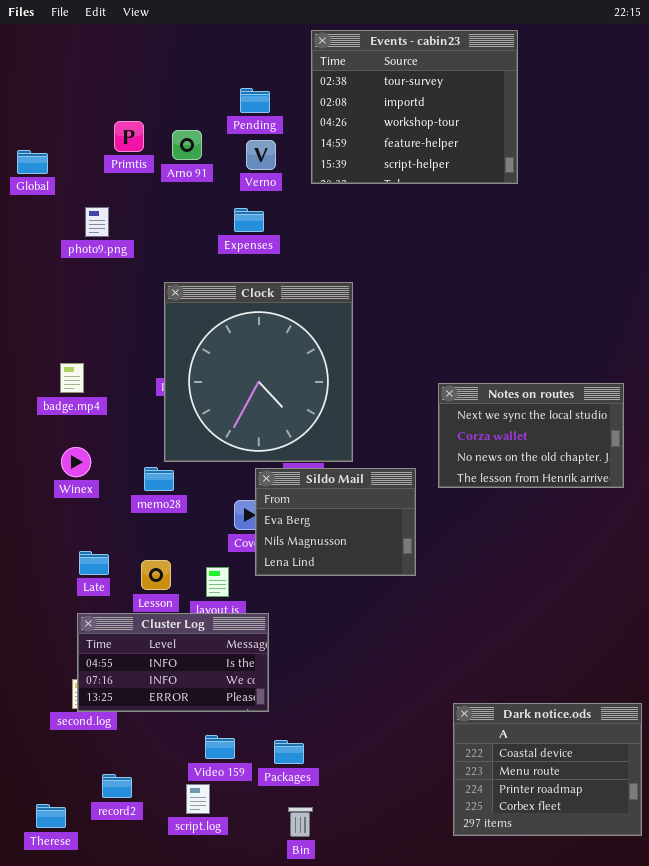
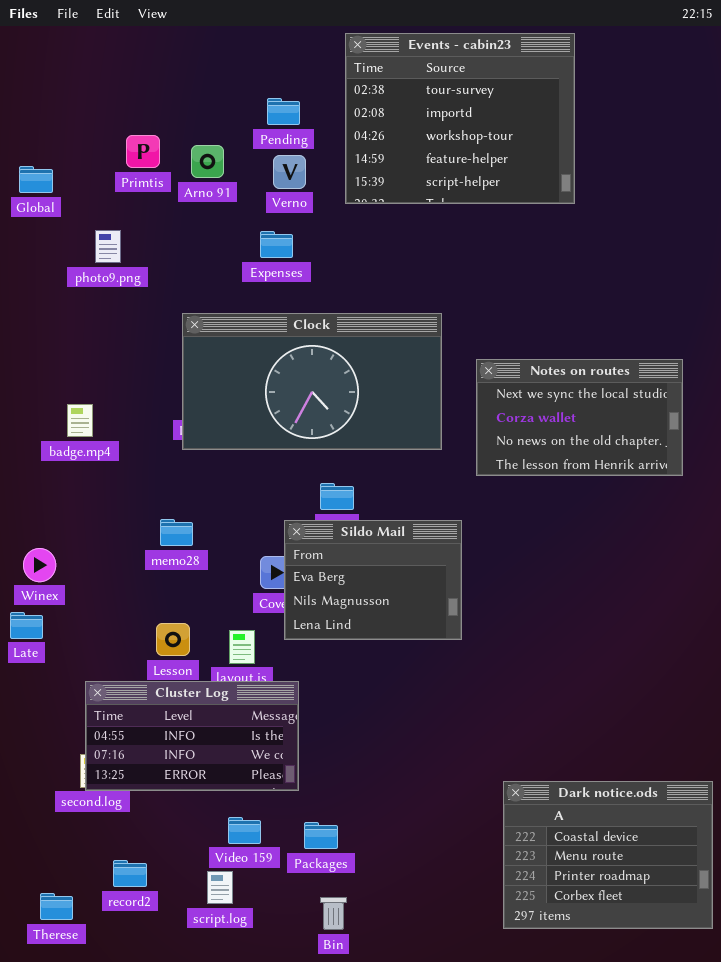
Clock: [164,282,353,462] -> [182,313,442,450], resized
Notes on routes: [438,383,624,488] -> [476,359,683,476], moved
Winex: [61,447,91,477] -> [23,548,56,582], moved
Late: [79,551,109,575] -> [10,612,43,639], moved

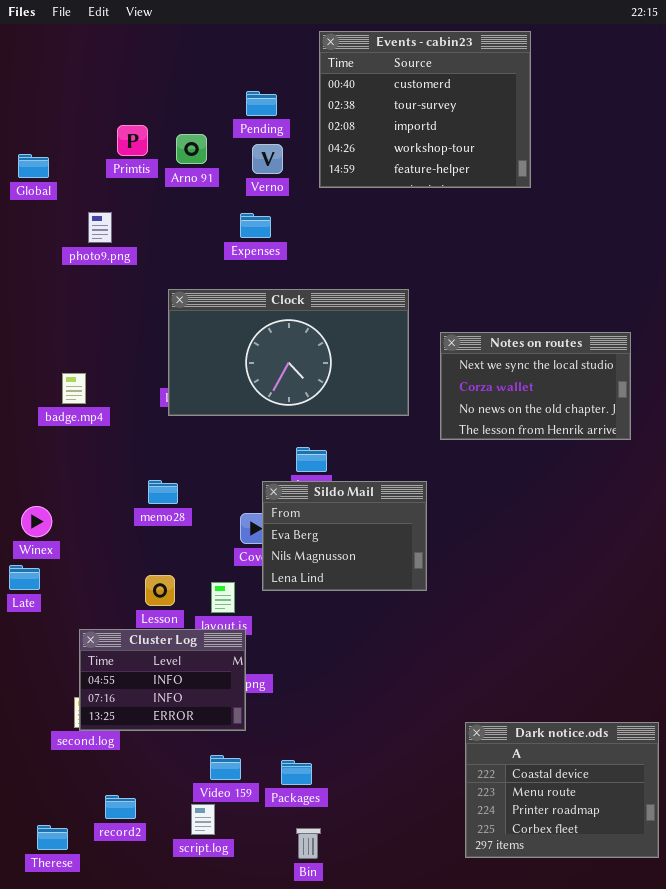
Events - cabin23: [345,33,575,204] -> [319,31,531,188], scrolled up 1 row
Cluster Log: [85,681,299,791] -> [79,629,246,731], resized

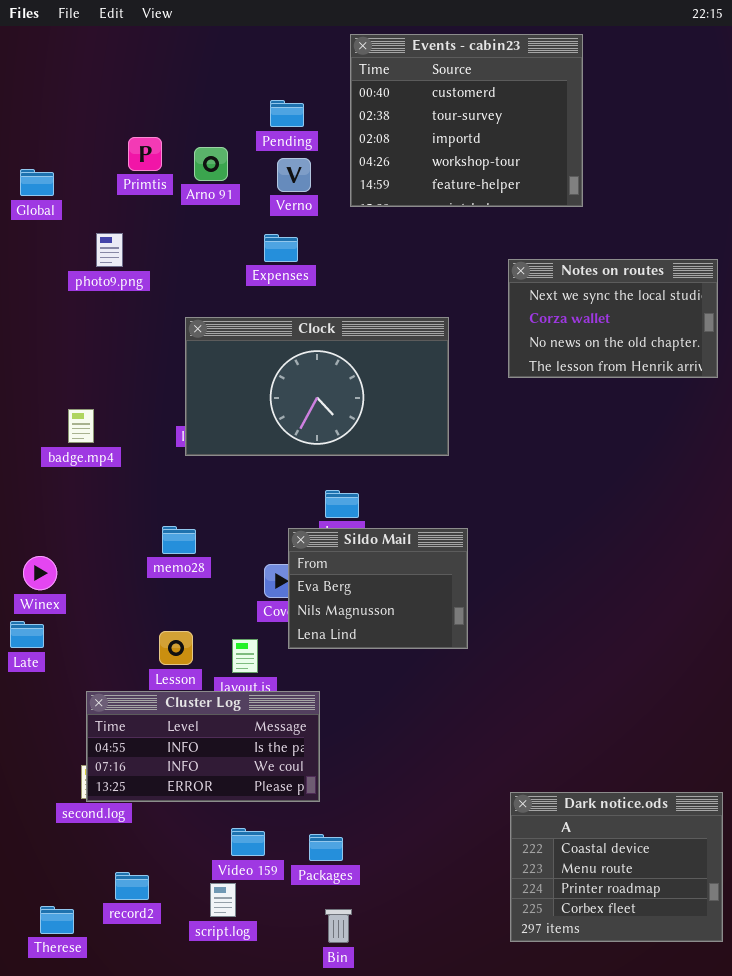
Notes on routes: [440,332,631,440] -> [508,259,718,378], moved
Cluster Log: [79,629,246,731] -> [86,691,320,802], resized

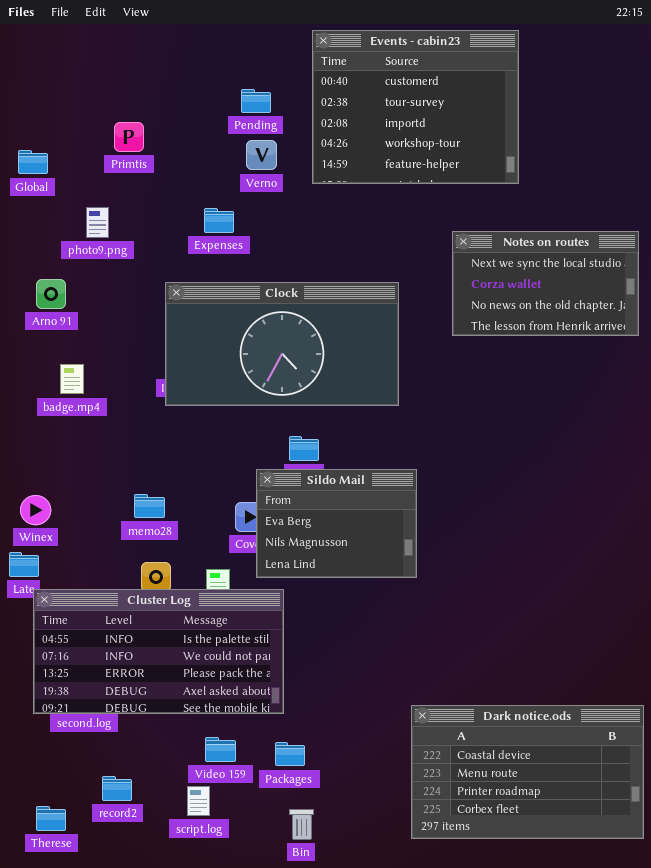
Arno 91: [194,147,228,181] -> [36,279,66,309], moved
Expenses: [264,234,298,262] -> [204,208,234,233], moved
memo28: [162,526,196,554] -> [134,494,165,518], moved
Cluster Log: [86,691,320,802] -> [33,589,284,714], resized
Dark notice.ods: [510,792,723,942] -> [411,705,644,839], resized

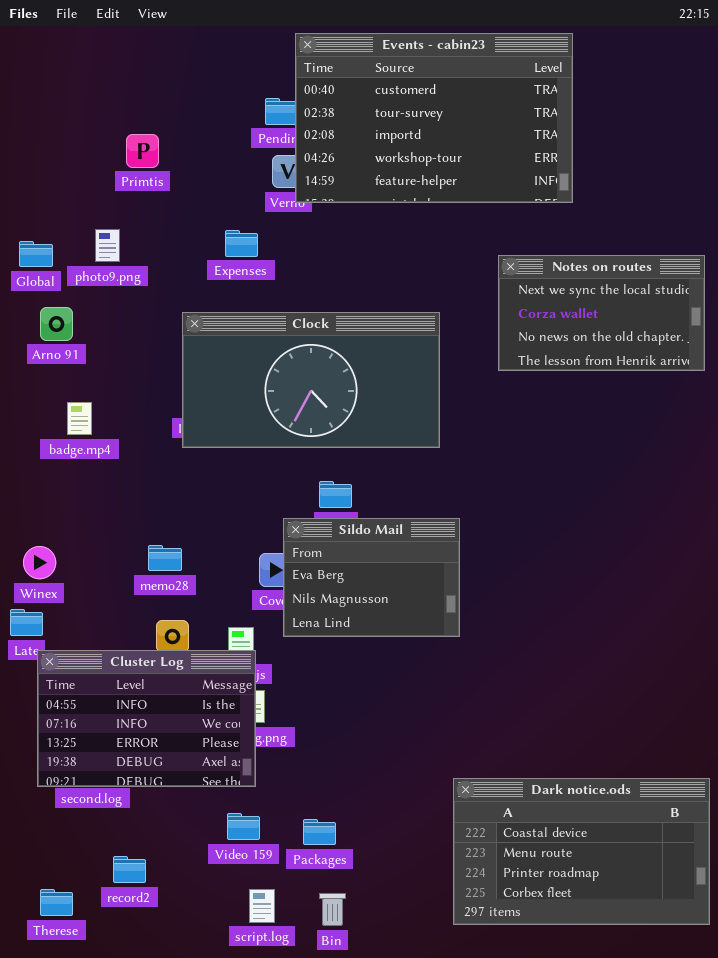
Events - cabin23: [312,30,519,184] -> [295,33,573,203], resized
Global: [18,150,48,174] -> [19,241,53,267], moved
Cluster Log: [33,589,284,714] -> [37,650,256,787], resized
script.log: [187,786,210,816] -> [249,889,275,923], moved

